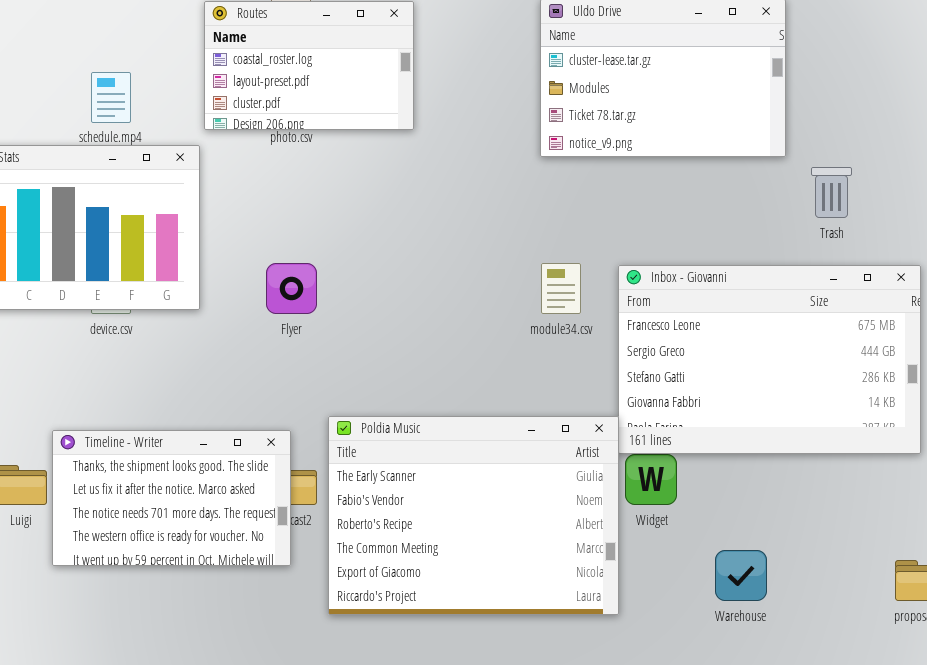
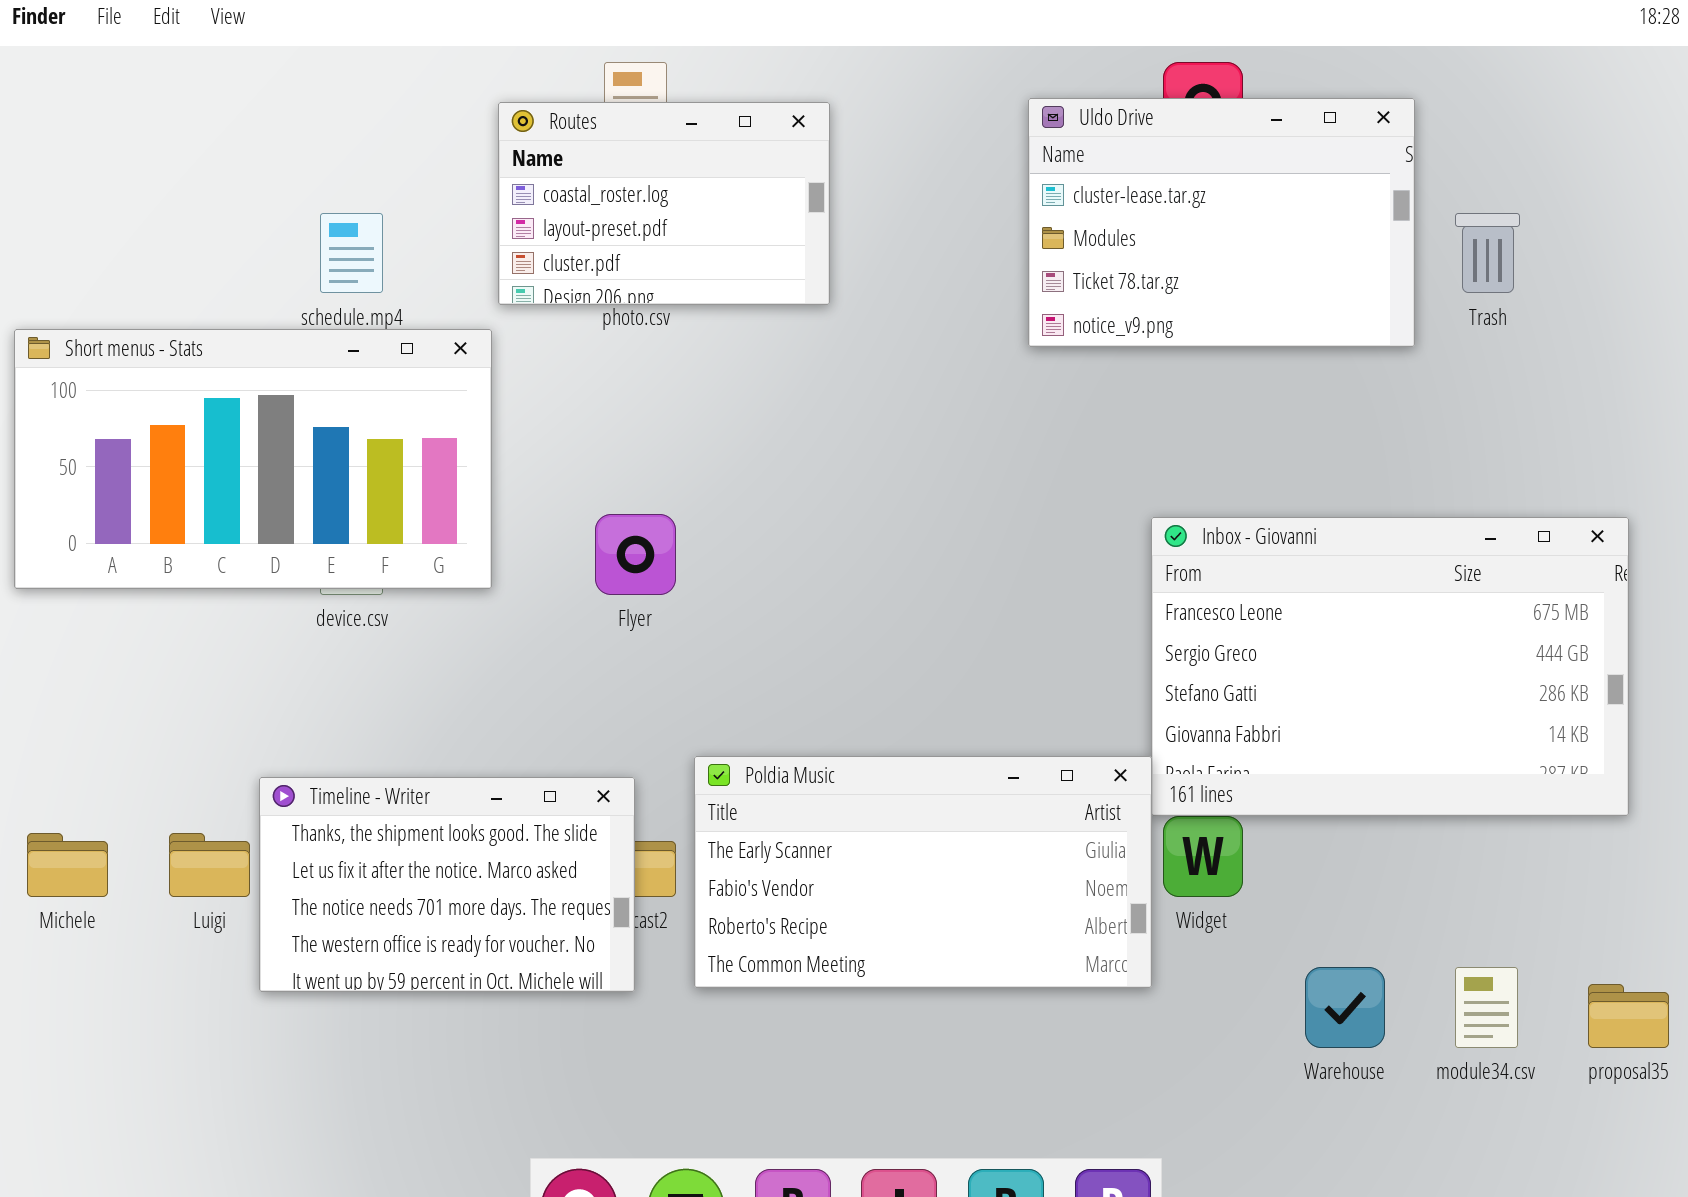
Trash: [811,167,852,218] -> [1455,213,1520,293], moved
module34.csv: [541,263,581,314] -> [1455,967,1518,1048], moved
Poldia Music: [328,416,619,615] -> [694,756,1152,988], resized

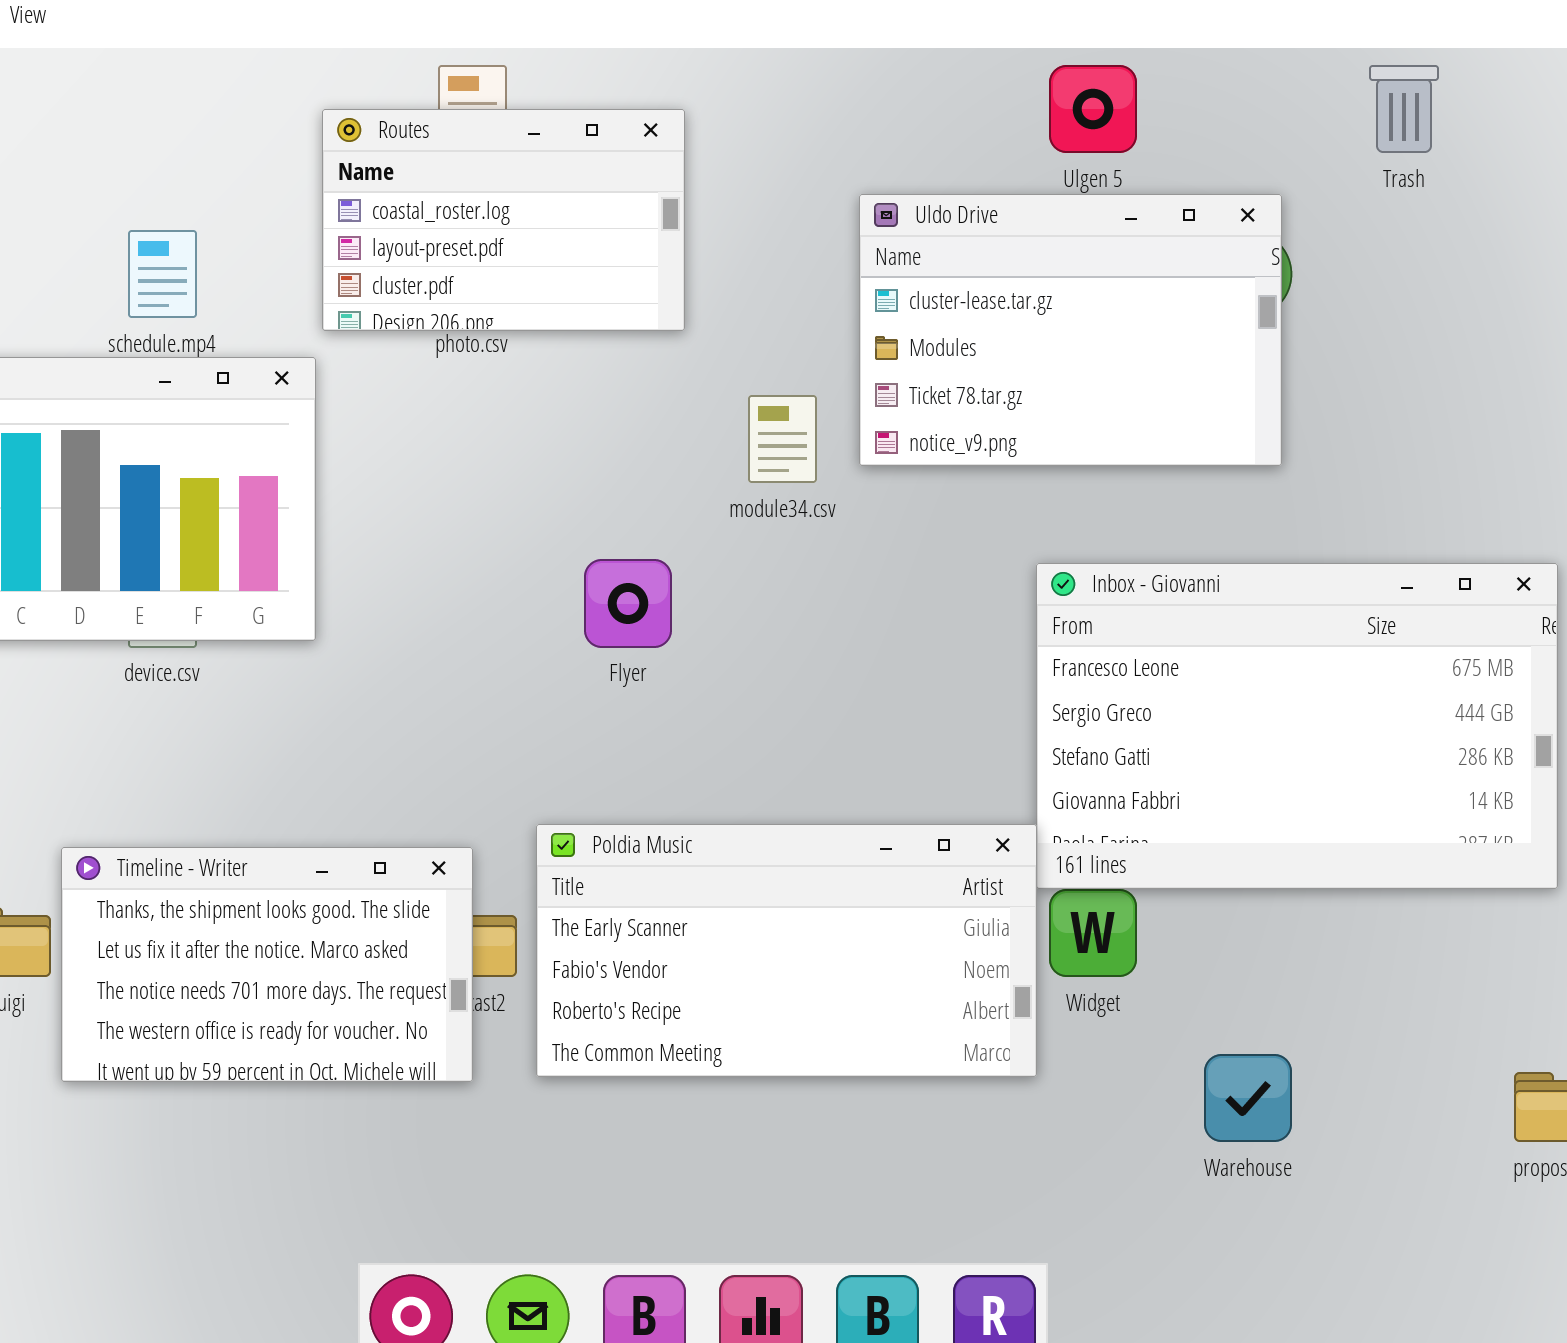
Uldo Drive: [1028,98,1415,347] -> [859,194,1282,466], moved
Trash: [1455,213,1520,293] -> [1369,65,1439,153], moved
Flyer: [595,514,676,595] -> [584,559,672,648], moved
module34.csv: [1455,967,1518,1048] -> [748,395,817,483], moved

